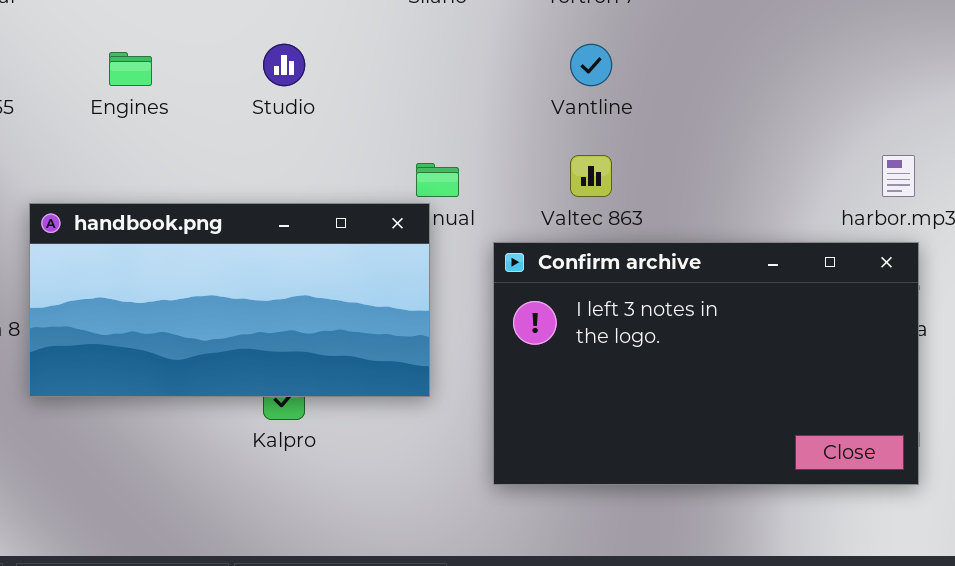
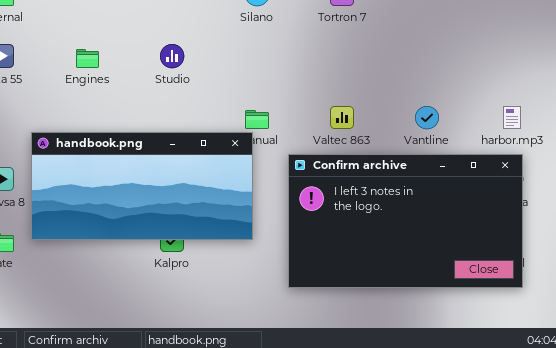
Vantline: [570,44,612,86] -> [415,106,439,129], moved

